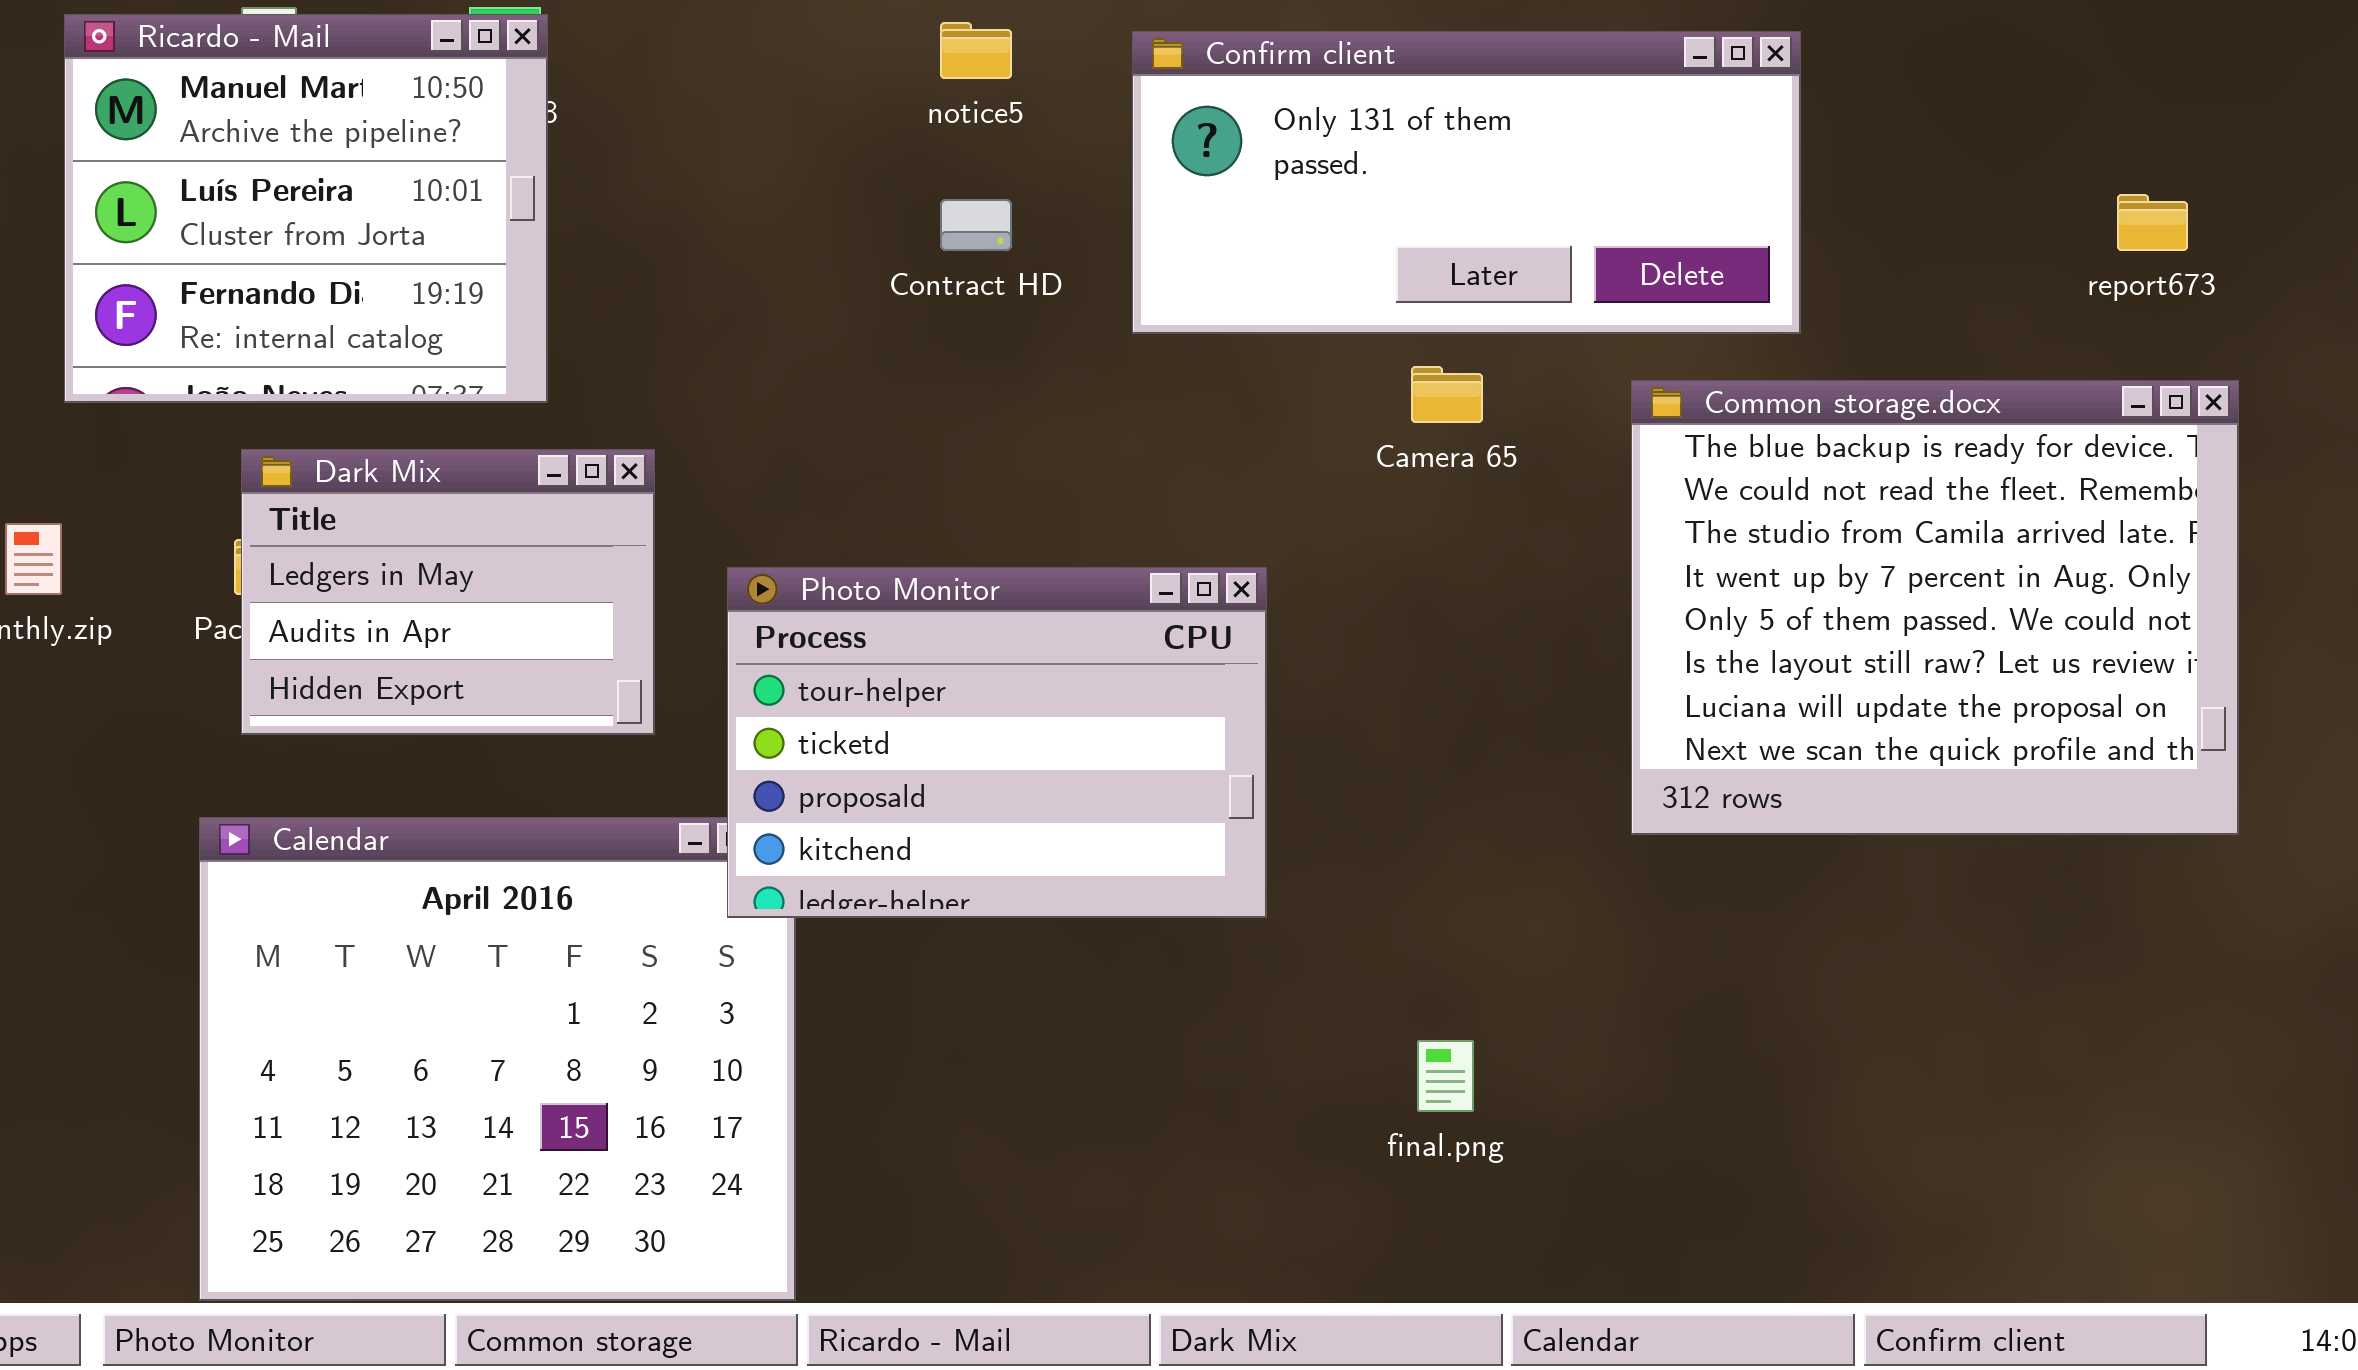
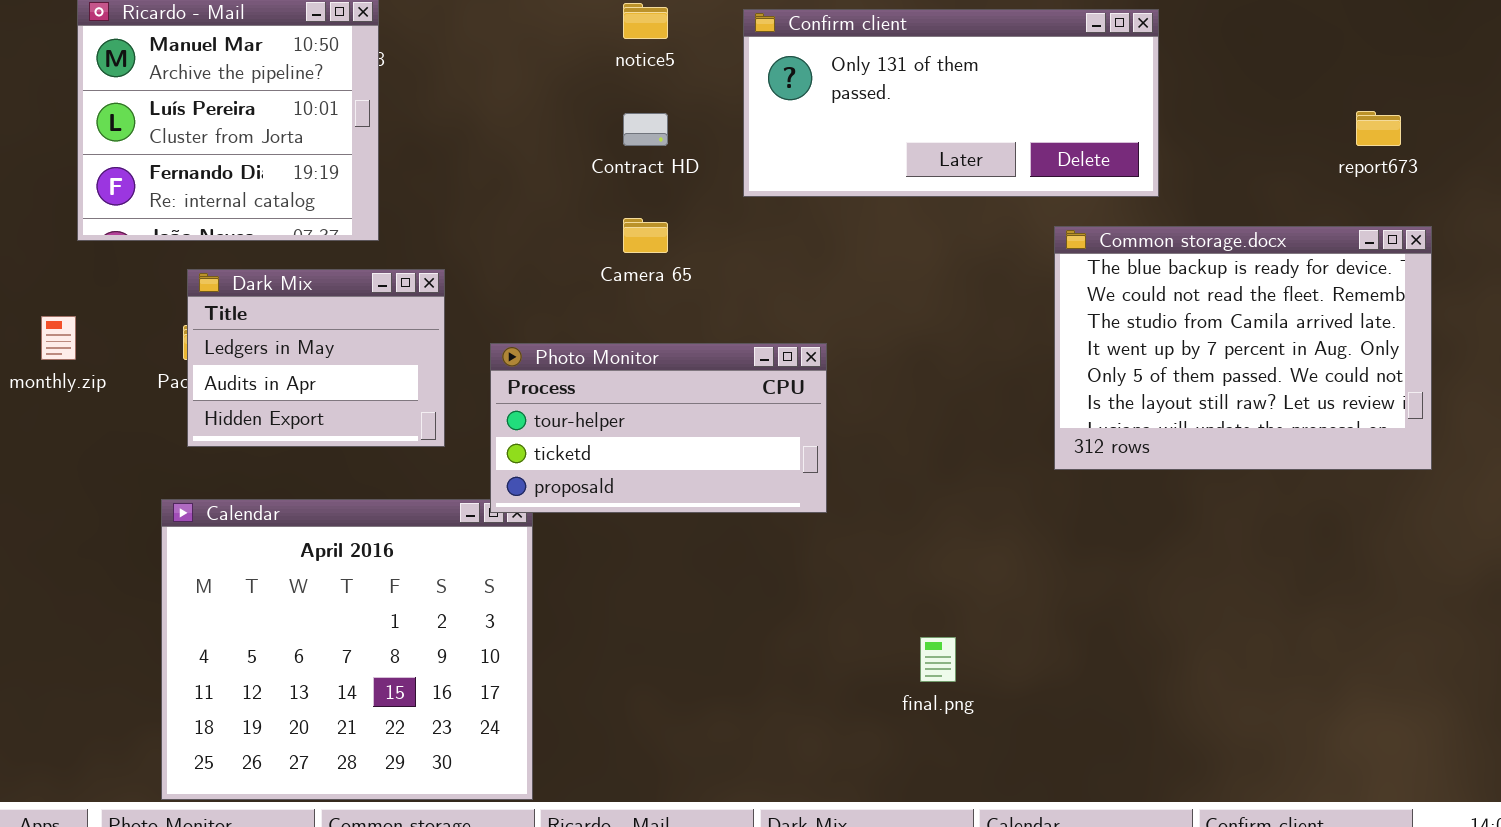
Camera 65: [1411,366,1483,423] -> [623,218,668,253], moved
Common storage.docx: [1631,380,2239,835] -> [1054,226,1432,470], resized
Photo Monitor: [727,567,1267,918] -> [490,343,827,513], resized

